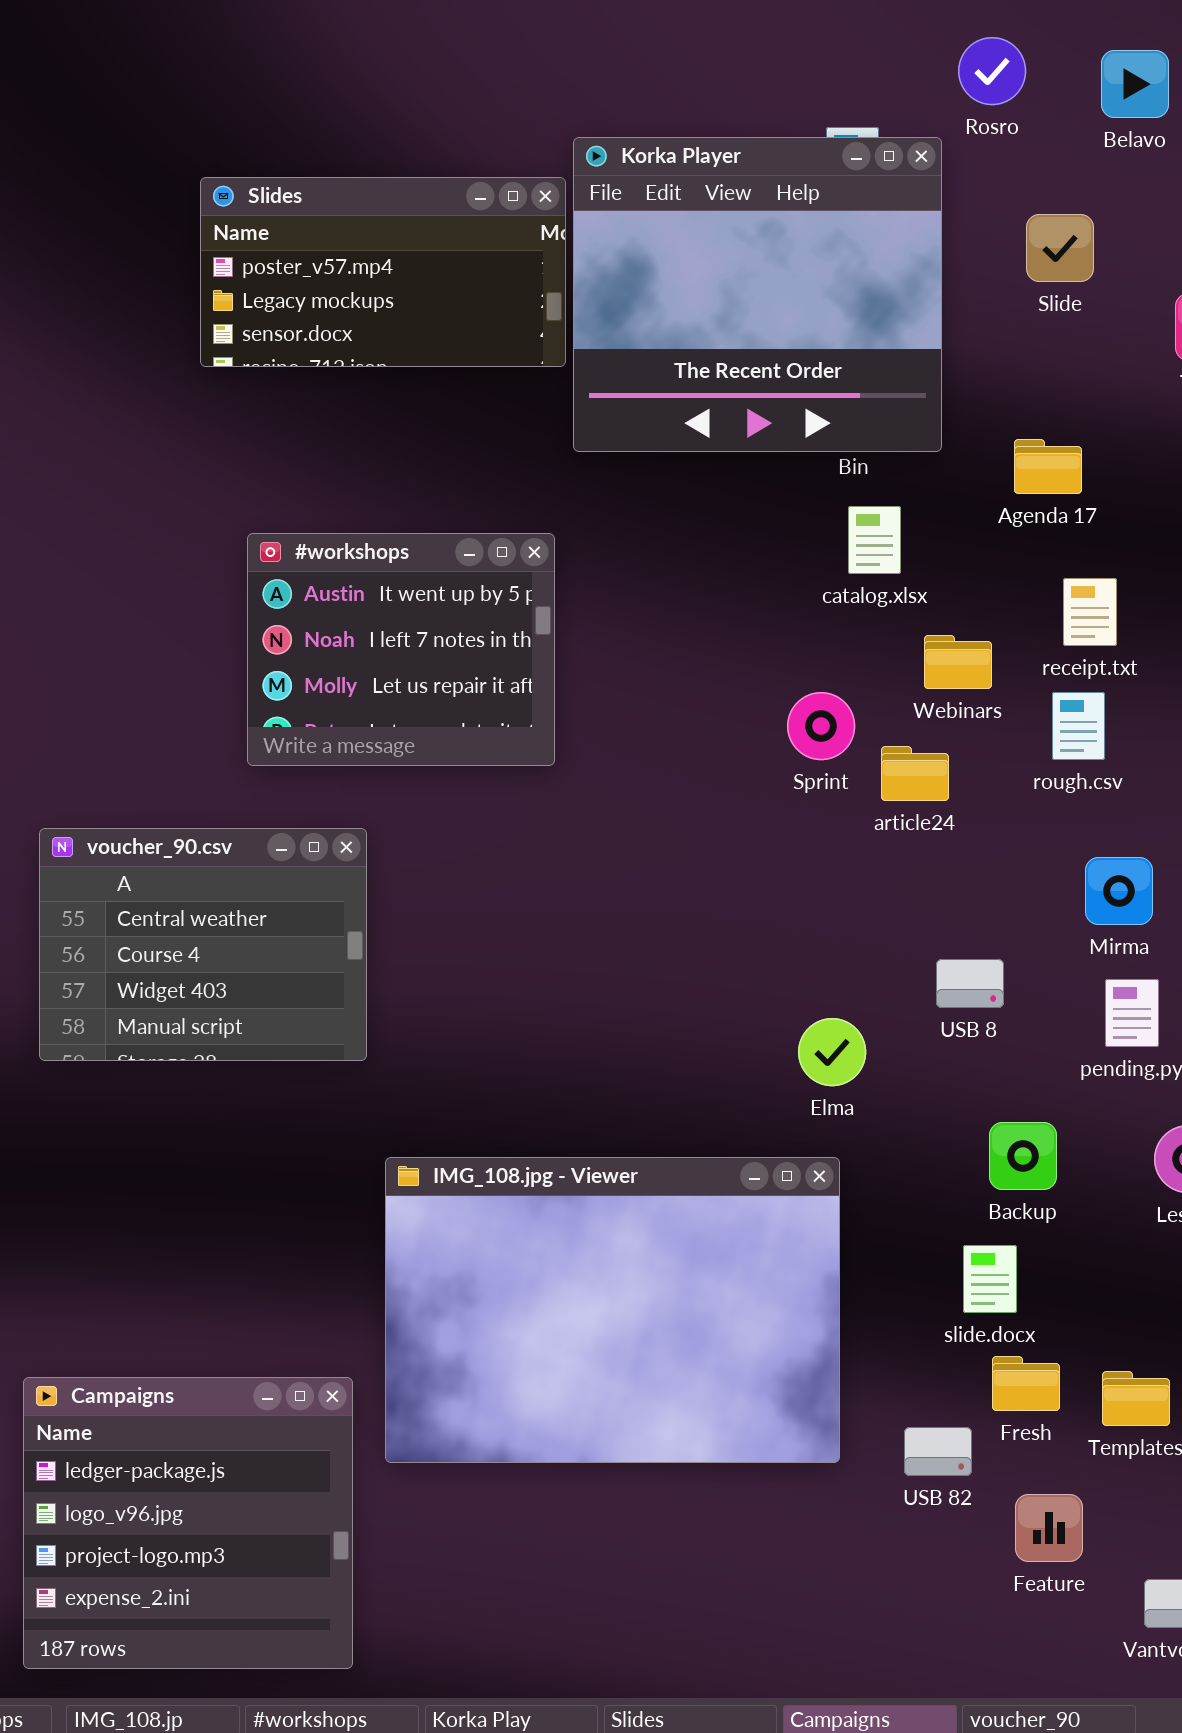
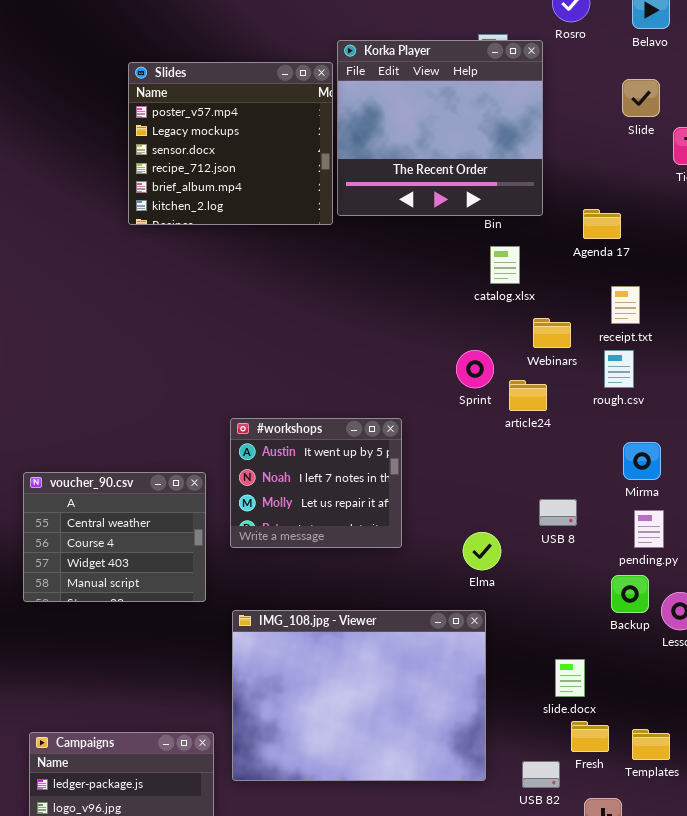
Slides: [200,177,566,367] -> [128,62,333,225], resized
Slide: [1026,214,1094,282] -> [622,79,660,117], moved
#workshops: [247,533,555,766] -> [230,418,402,548], moved
voucher_90.csv: [39,828,367,1061] -> [23,472,206,602], moved
Backup: [989,1122,1057,1190] -> [611,575,649,613], moved

